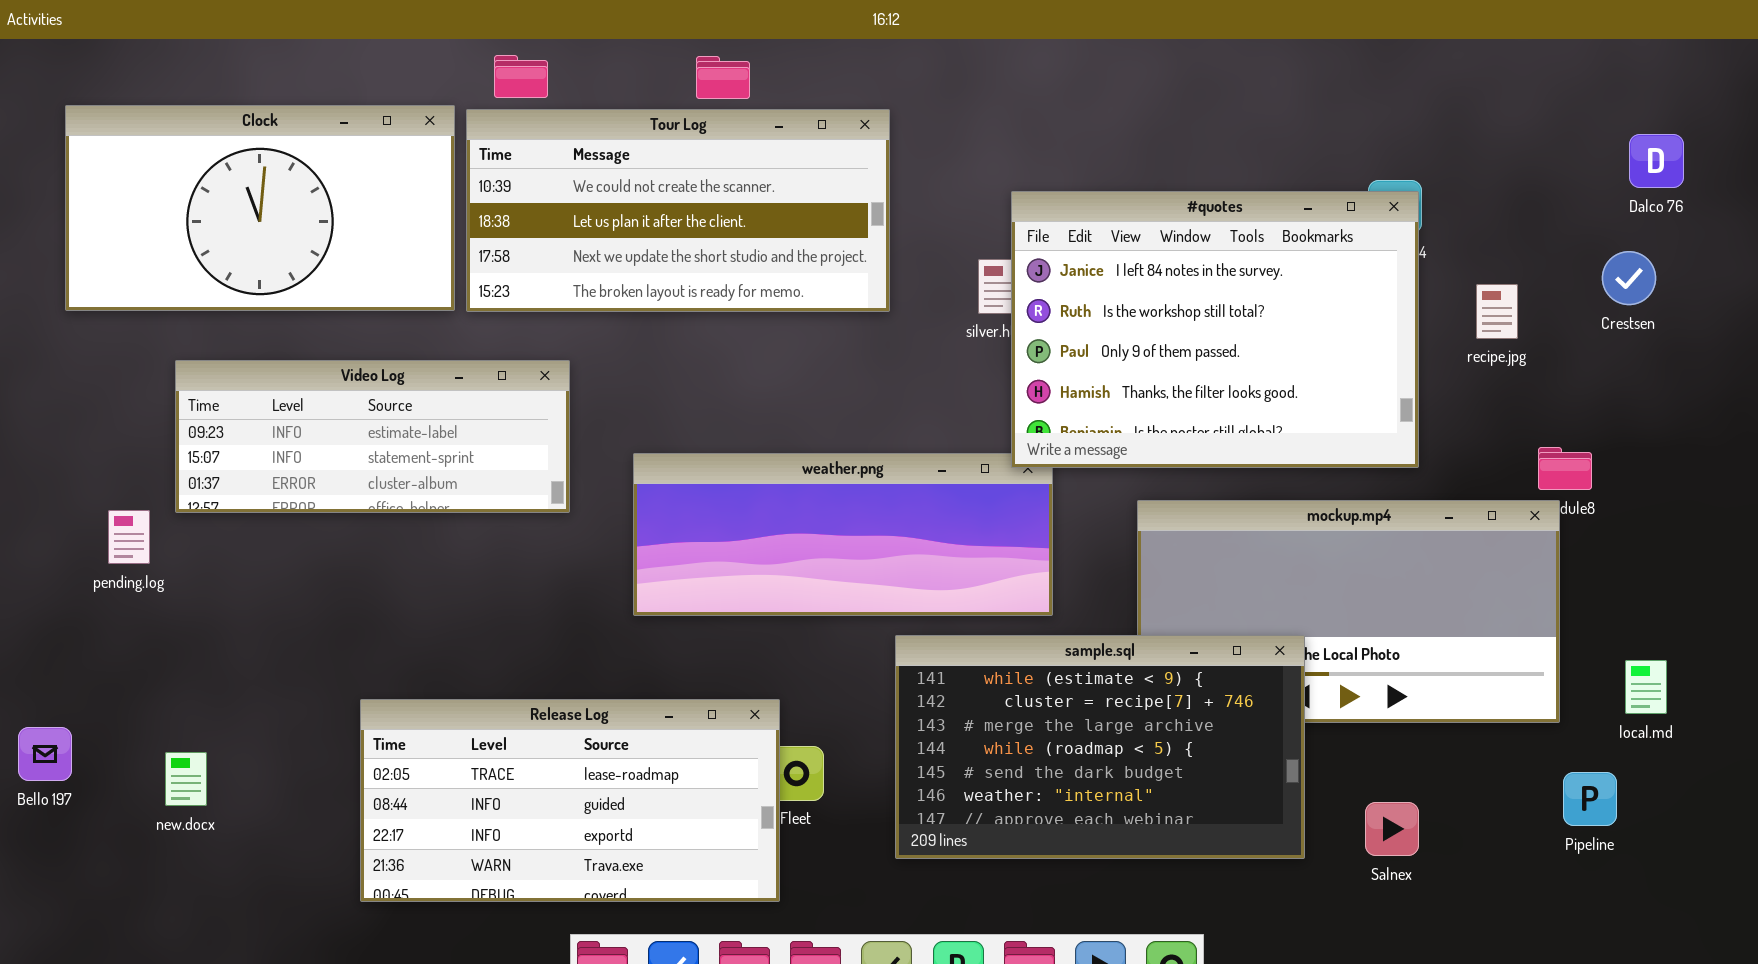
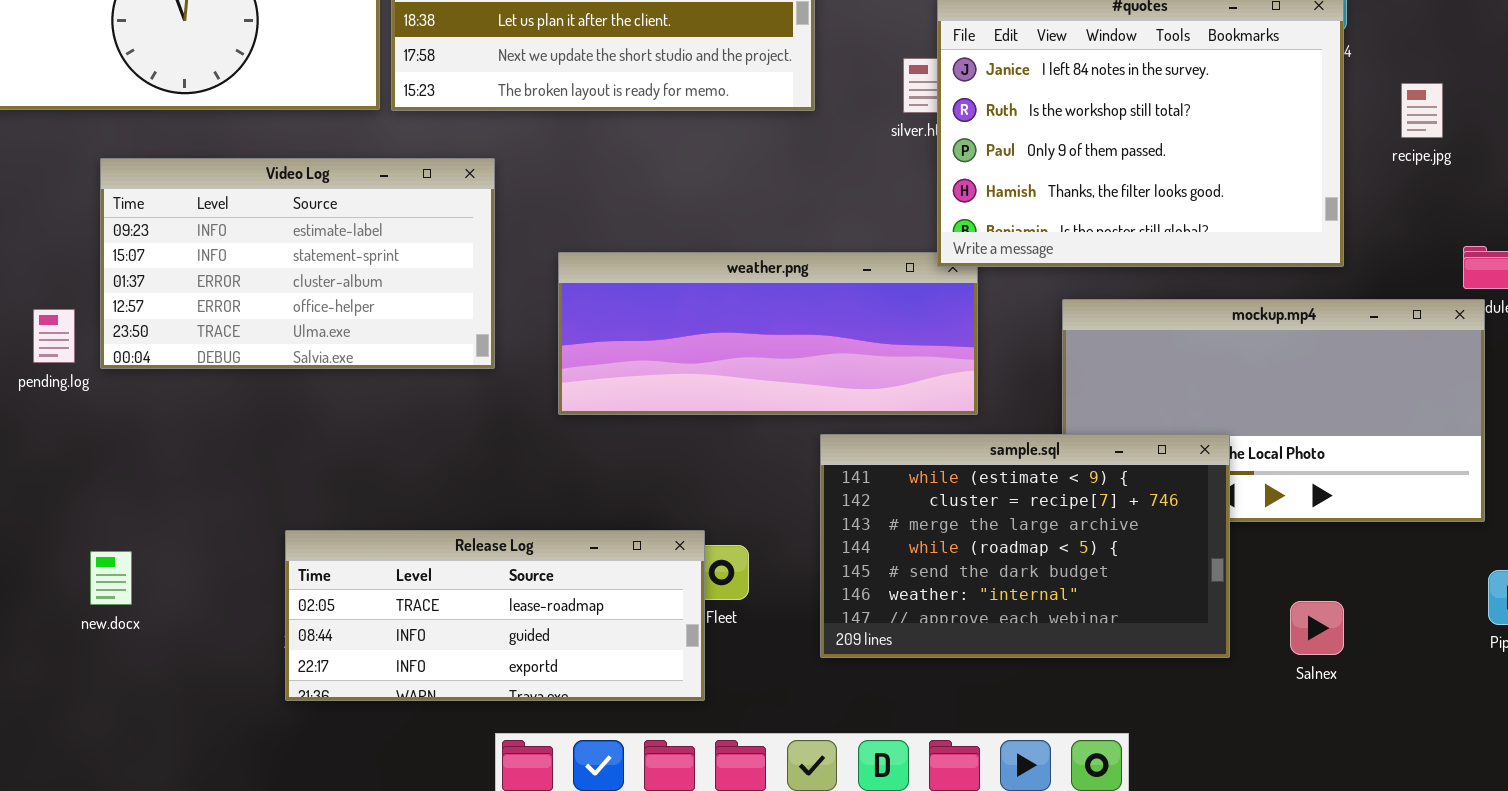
Video Log: [175,360,570,513] -> [100,158,495,369], resized
Release Log: [360,699,780,902] -> [285,530,705,701], resized

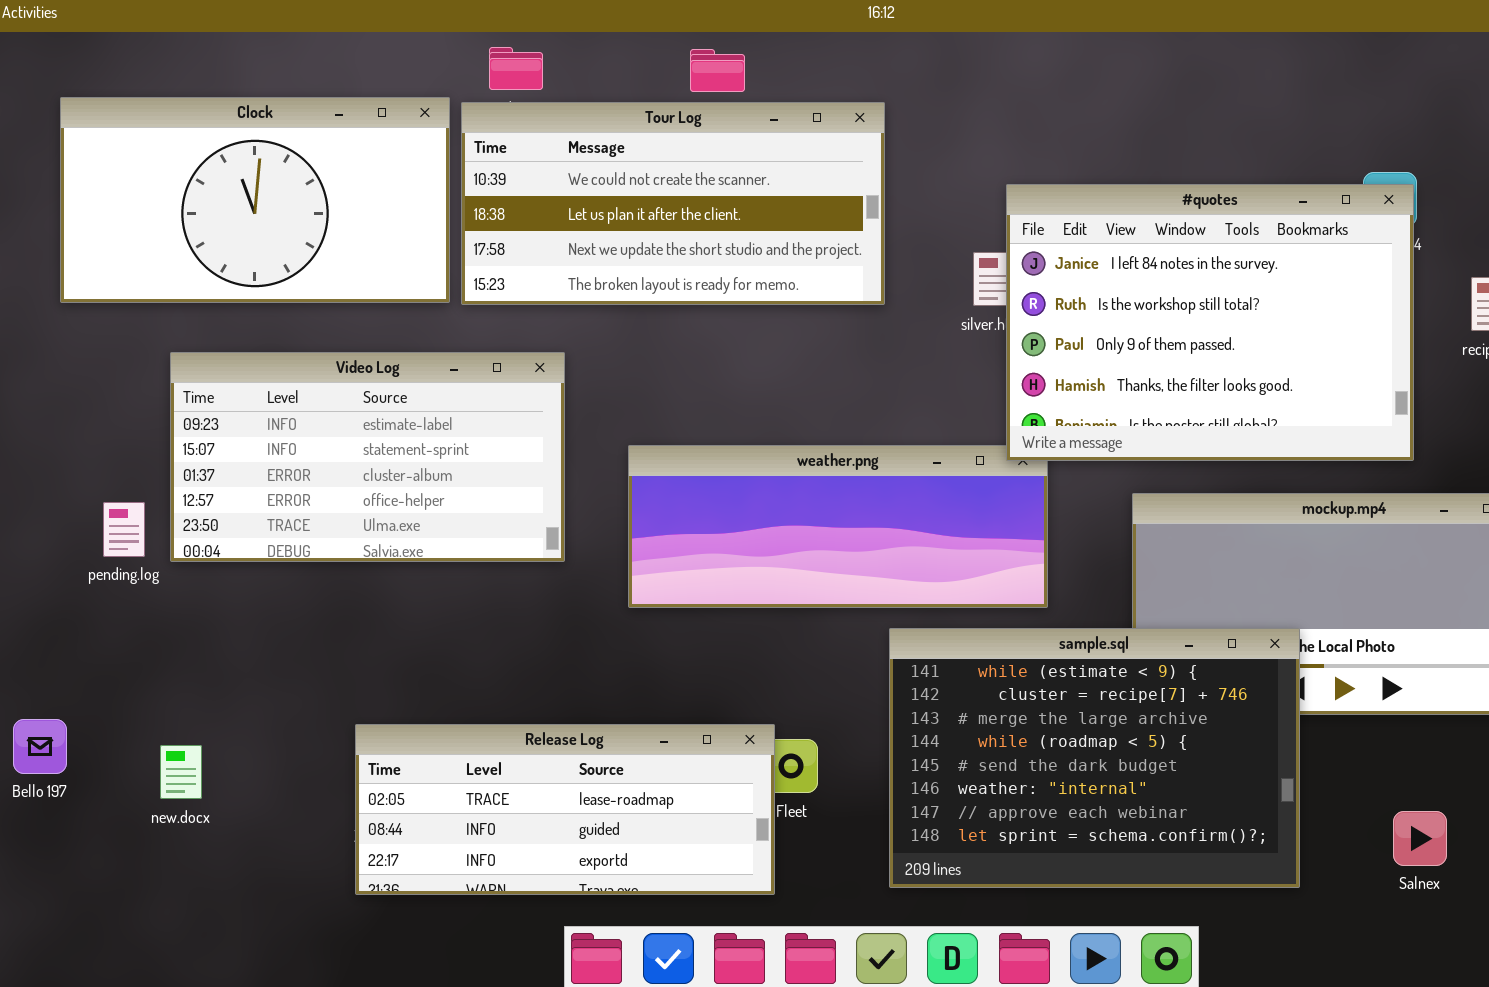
sample.sql: [820,434,1230,658] -> [889,628,1300,888], resized
Salnex: [1290,601,1344,655] -> [1393,811,1447,866], moved

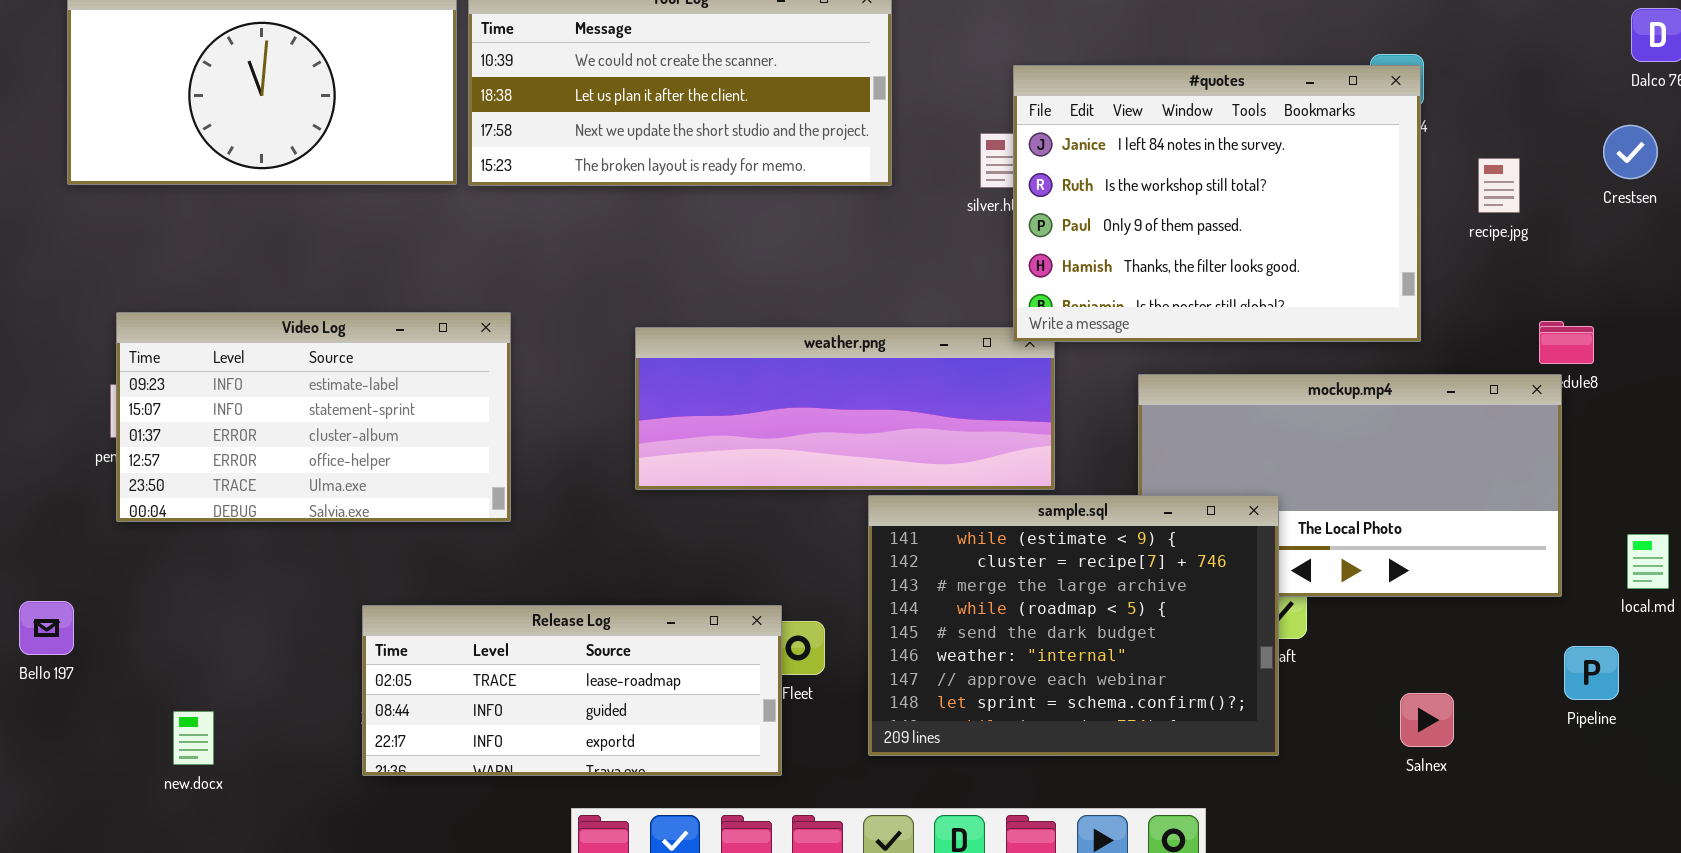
Video Log: [170,352,565,562] -> [116,312,511,522], moved
sample.sql: [889,628,1300,888] -> [868,495,1279,756], moved
new.docx: [160,745,202,799] -> [173,711,214,765], moved

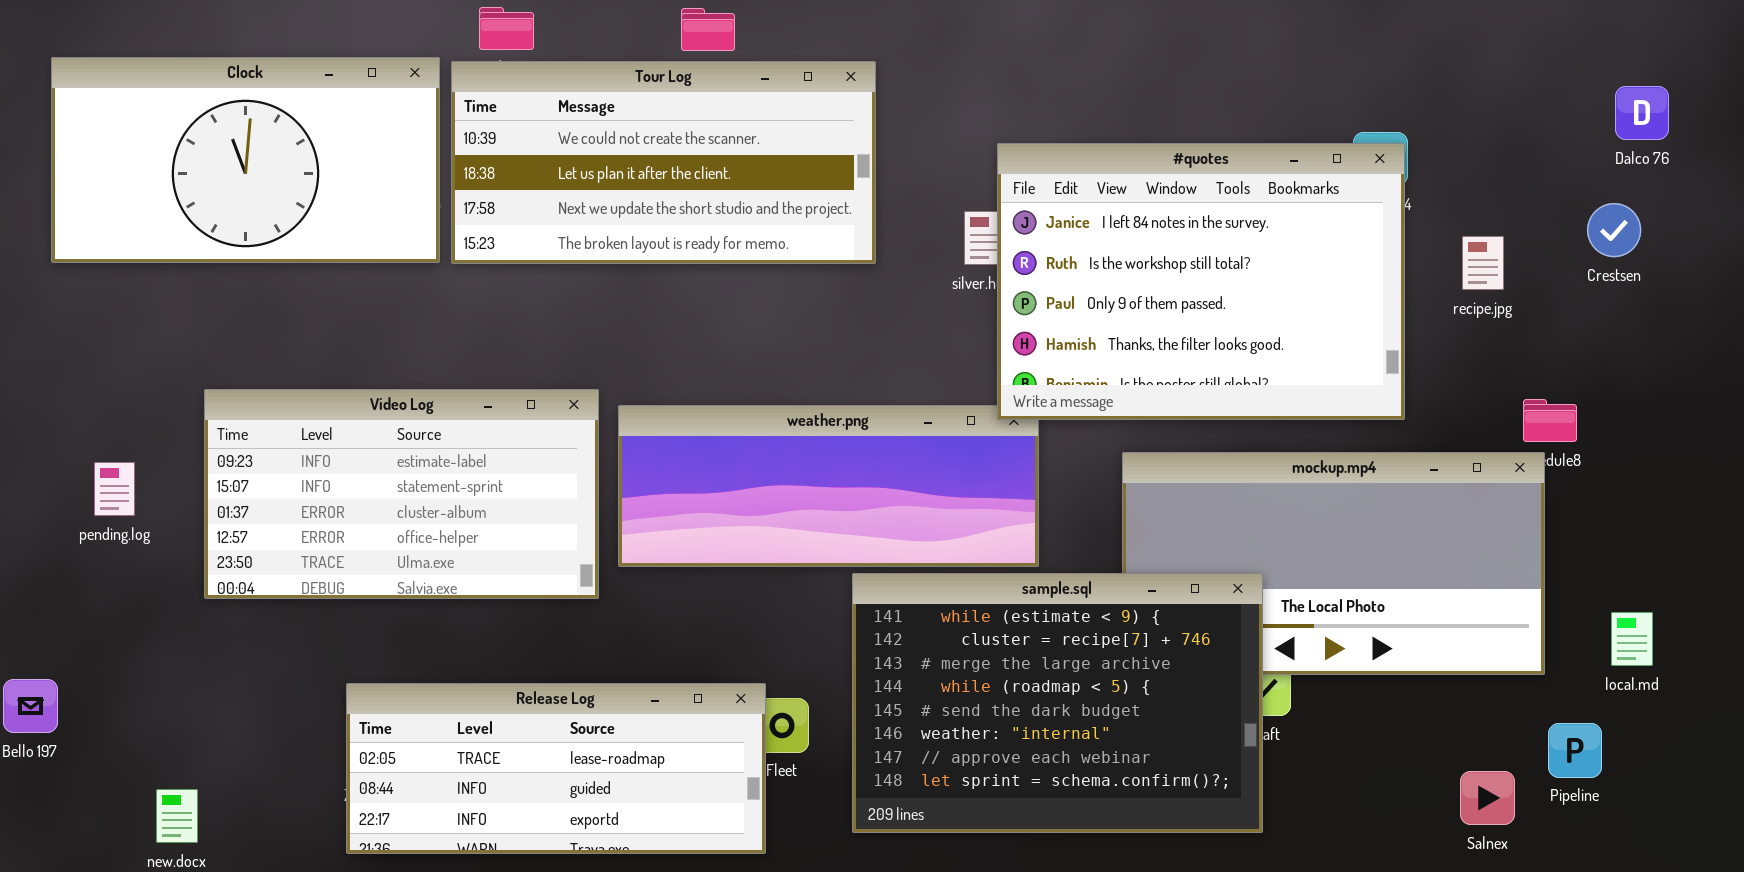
Video Log: [116,312,511,522] -> [204,389,599,599], moved
Salnex: [1400,693,1454,747] -> [1460,771,1515,825], moved

